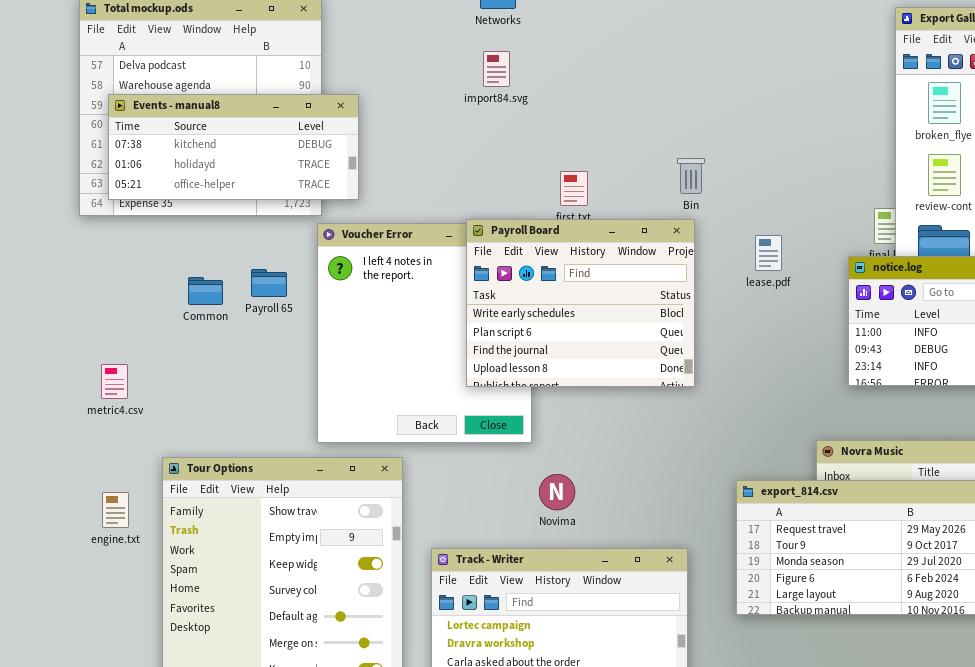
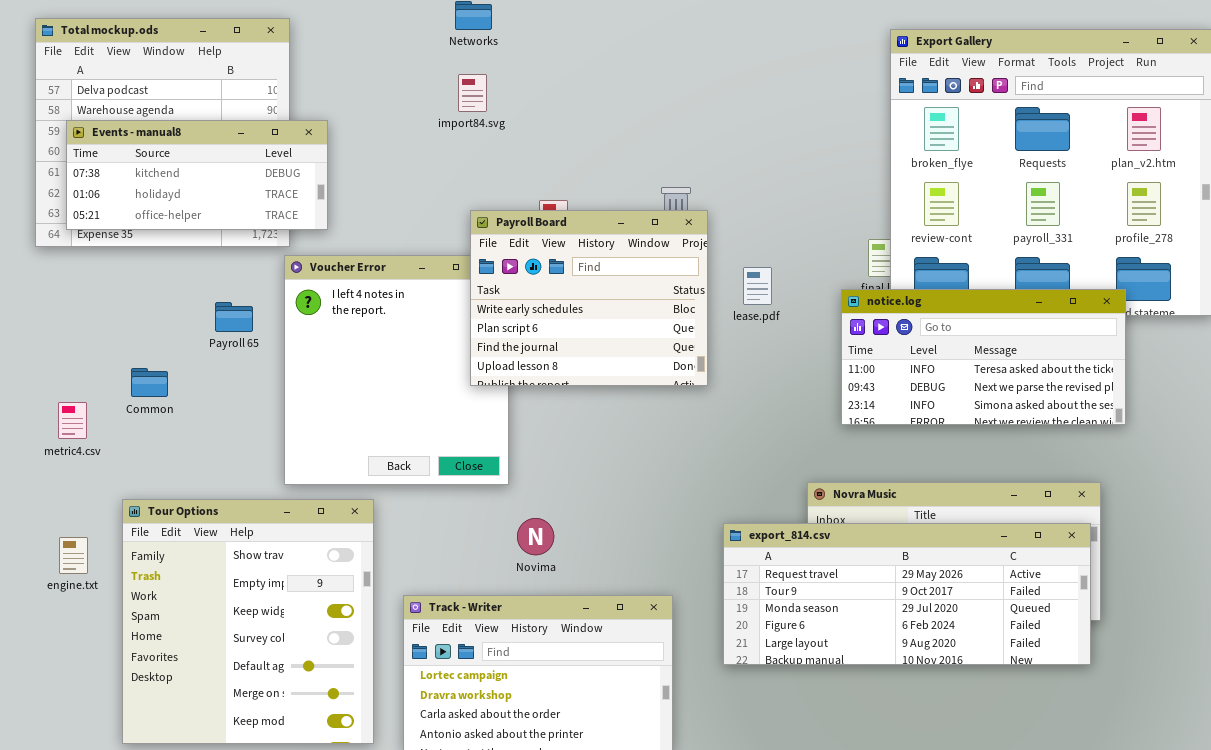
Payroll Board: [466,219,695,387] -> [470,210,708,386], moved
Common: [188,277,223,305] -> [131,368,168,397], moved

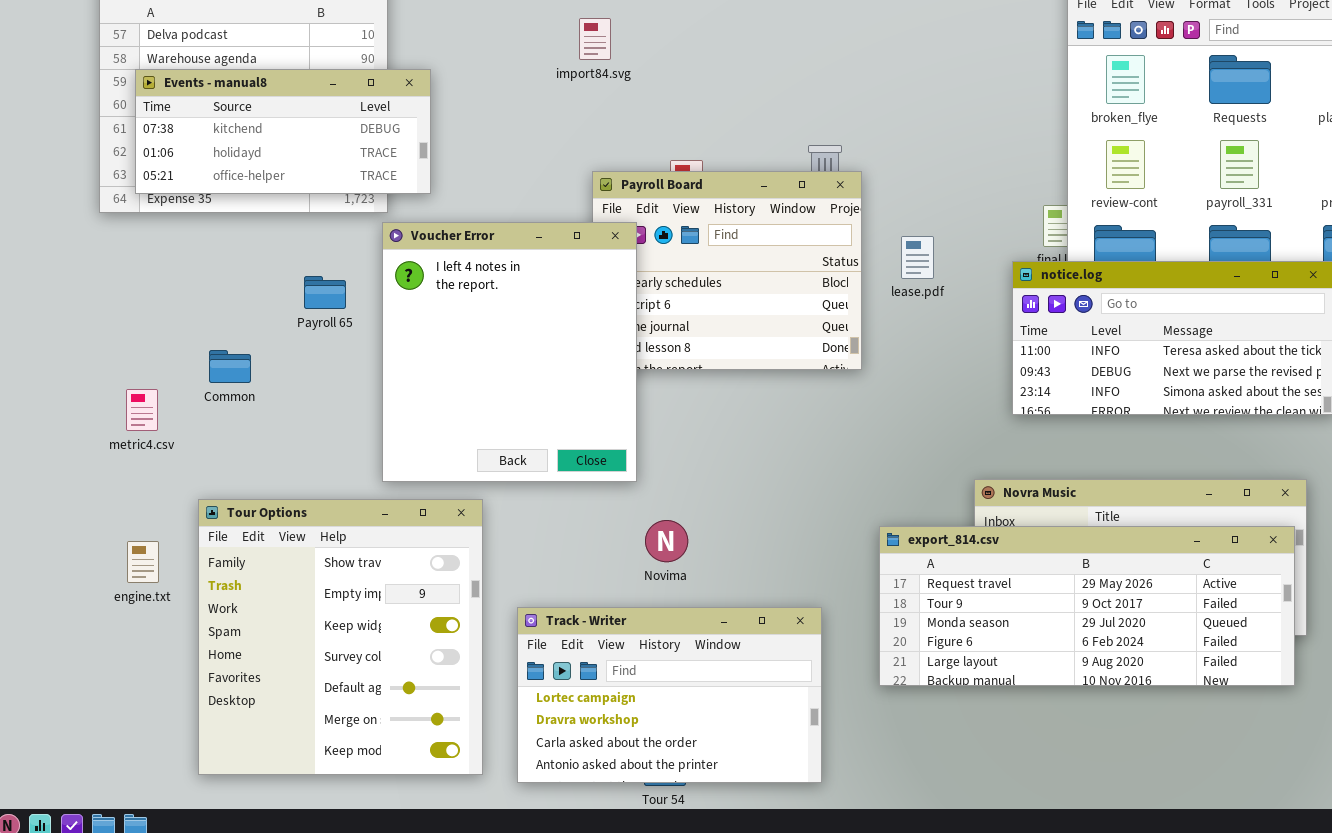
Voucher Error: [284,255,509,485] -> [382,222,637,482], raised

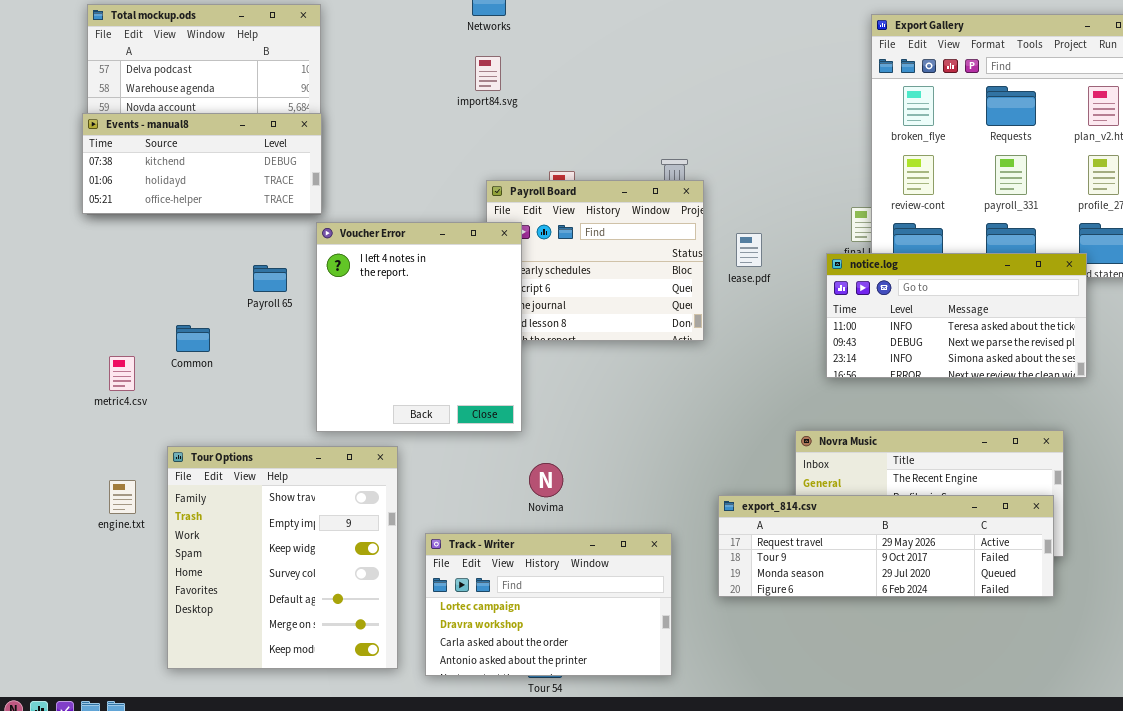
Events - manual8: [135,69,431,194] -> [82,113,322,214], moved
export_814.csv: [879,526,1295,686] -> [718,495,1054,597], resized

